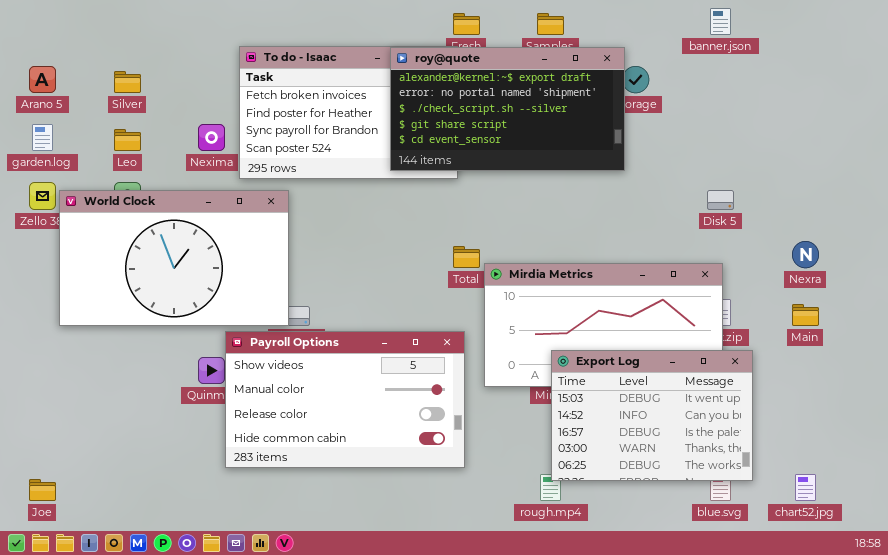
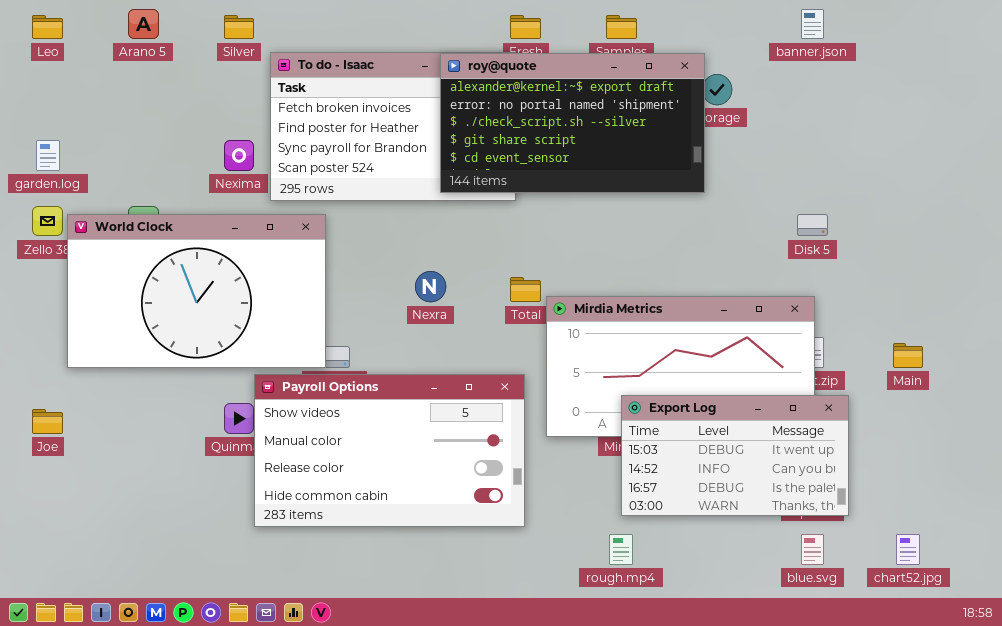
Arano 5: [29,66,56,93] -> [128,9,159,39], moved
Silver: [114,71,141,93] -> [224,15,254,39], moved
Leo: [114,129,141,151] -> [32,15,63,39], moved
Nexra: [792,241,819,268] -> [415,271,446,302], moved
Export Log: [551,350,753,481] -> [621,395,849,516], resized
Joe: [29,479,56,501] -> [32,409,63,434], moved

